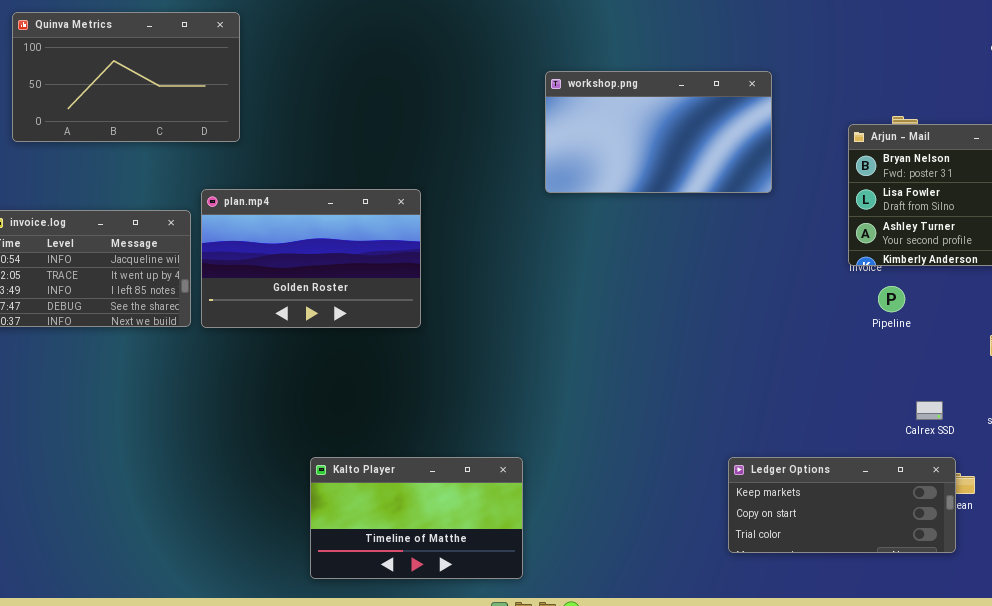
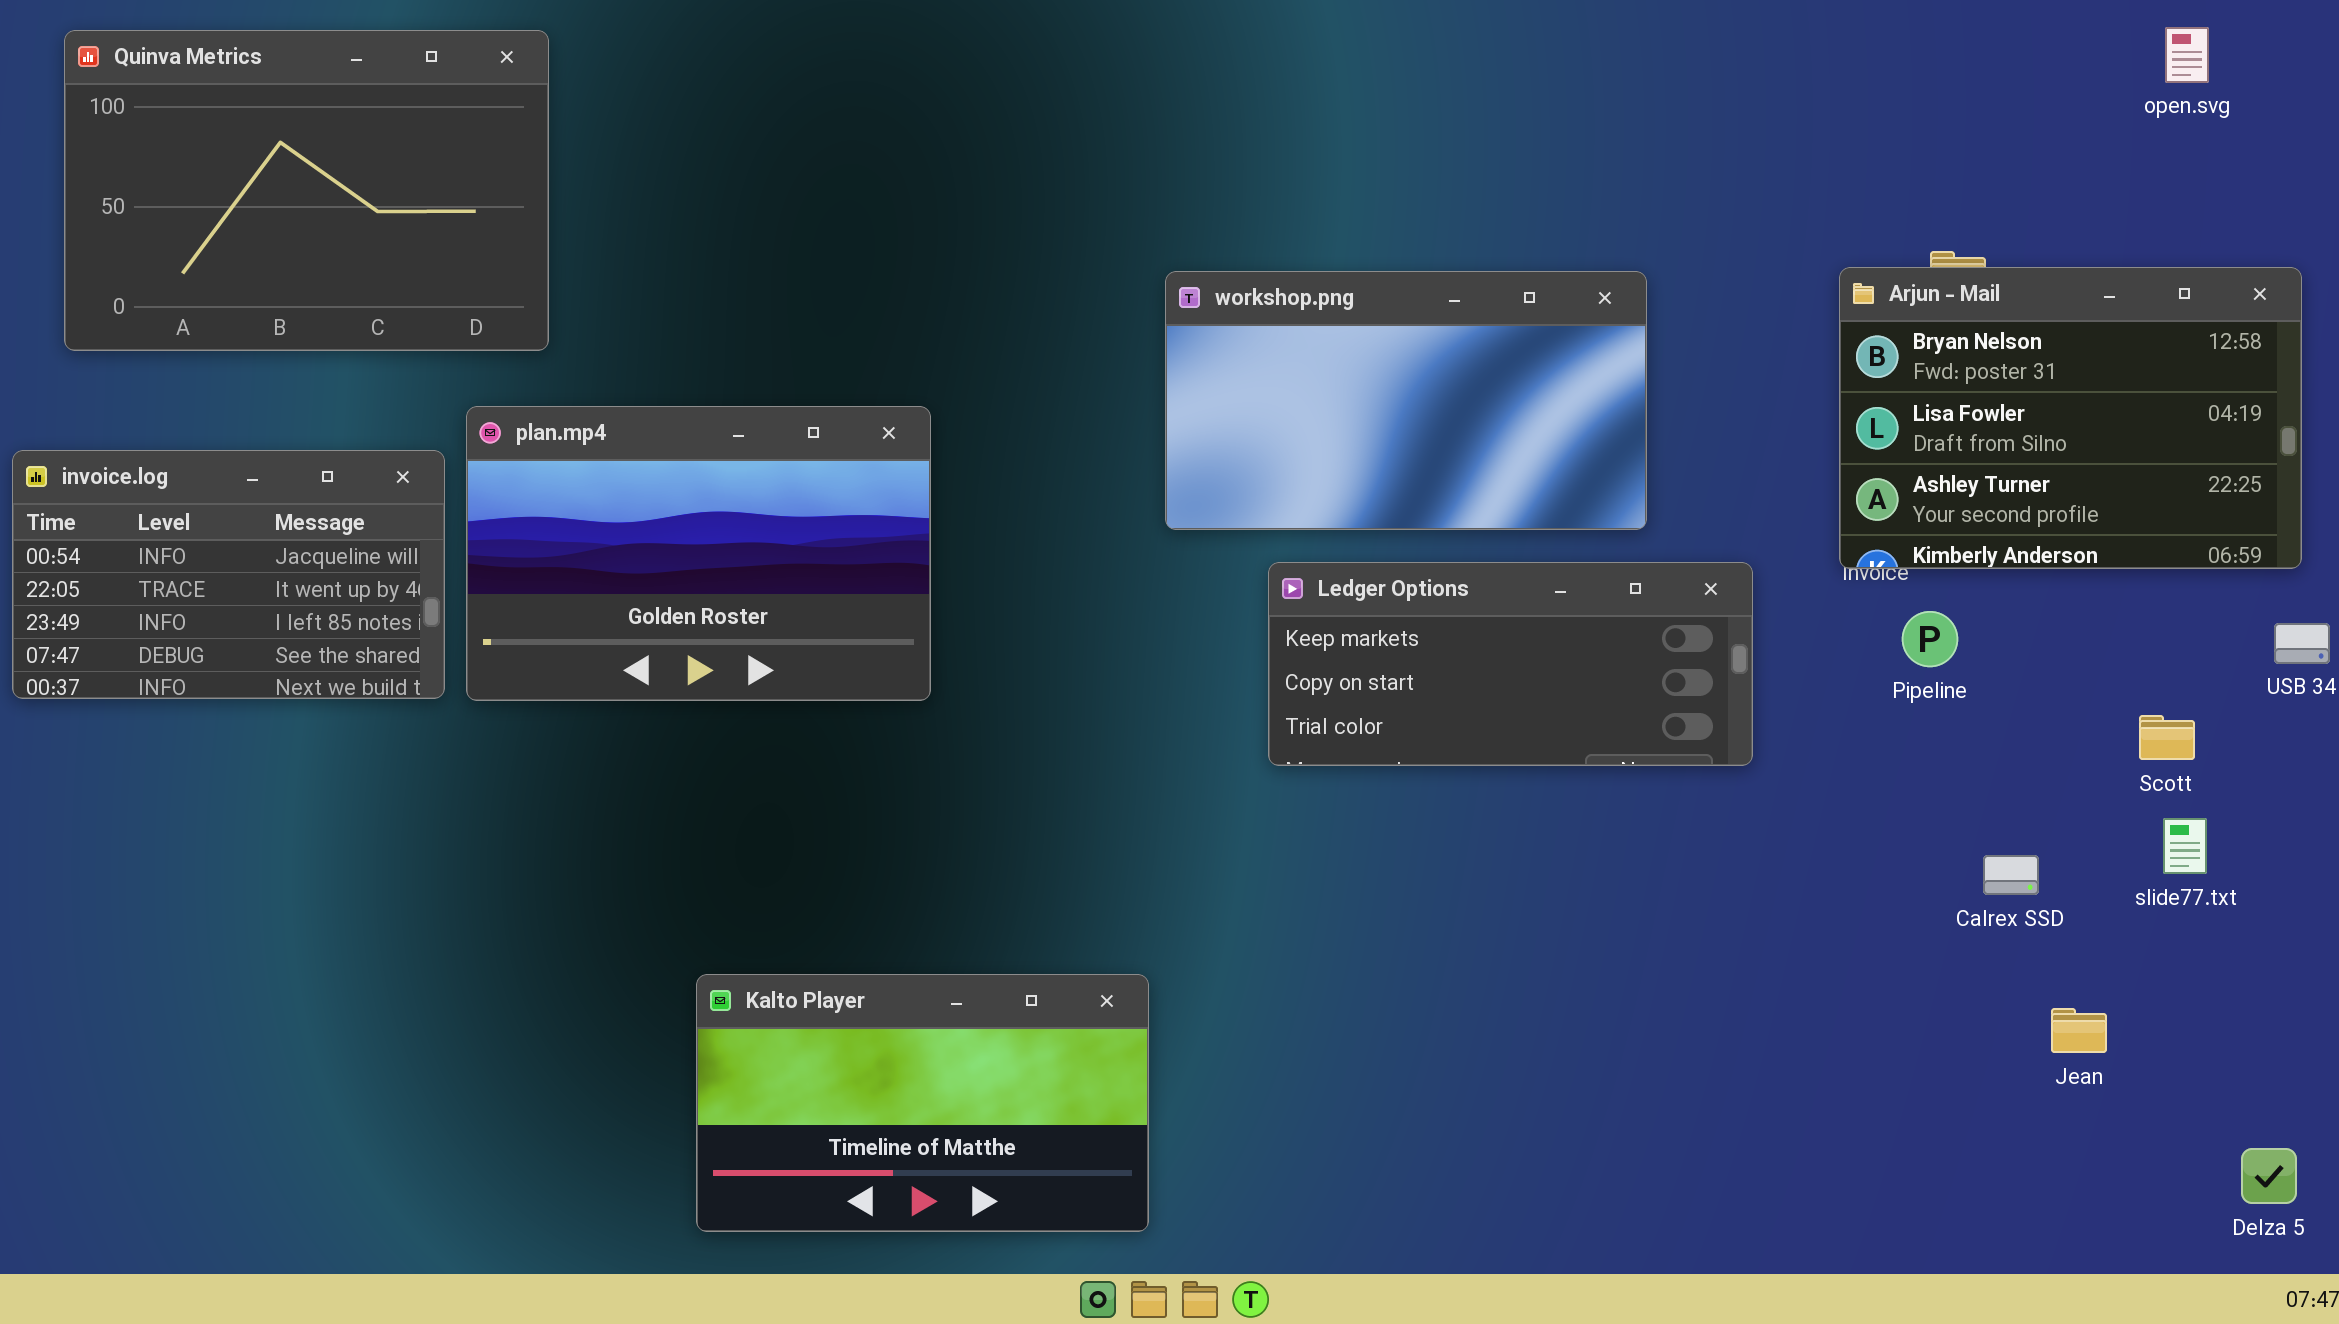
Quinva Metrics: [12,12,240,142] -> [64,30,549,351], resized
workshop.png: [545,71,772,193] -> [1165,271,1647,530], moved
Ledger Options: [728,457,956,553] -> [1268,562,1753,766], moved

